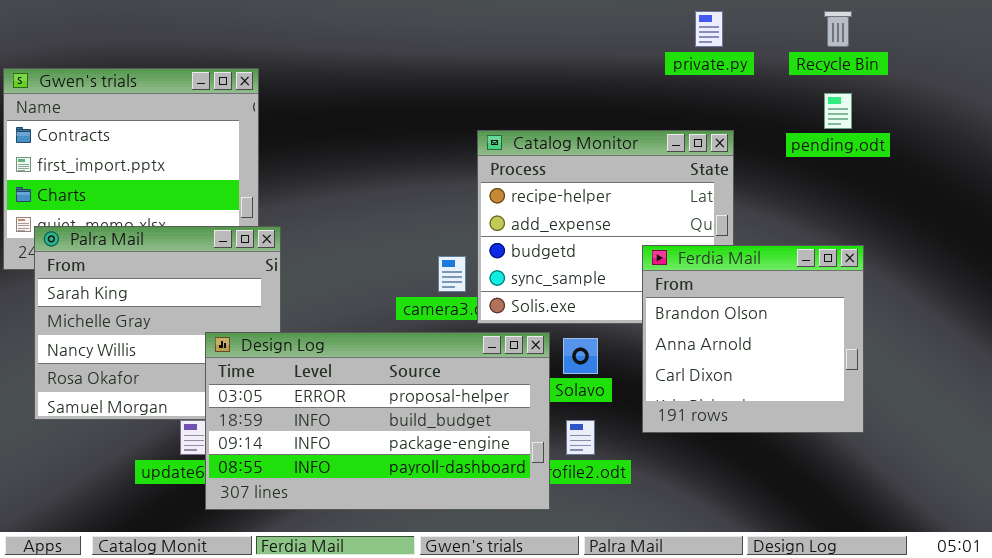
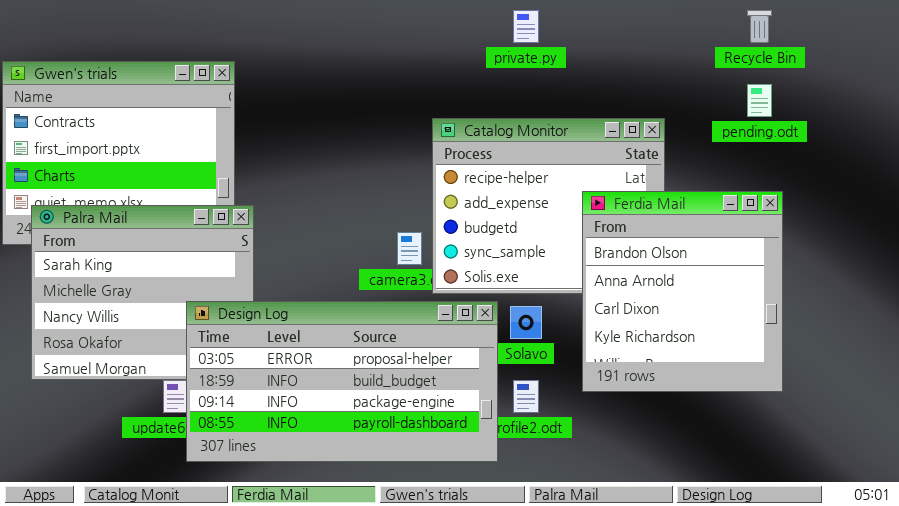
private.py: [695,11,723,47] -> [513,10,539,43], moved
Ferdia Mail: [642,245,864,433] -> [582,191,783,392], resized

